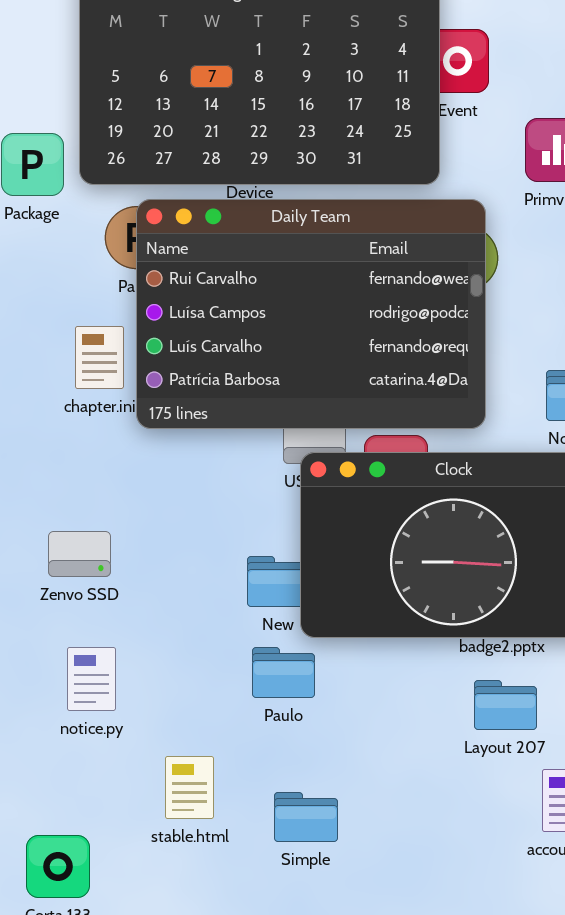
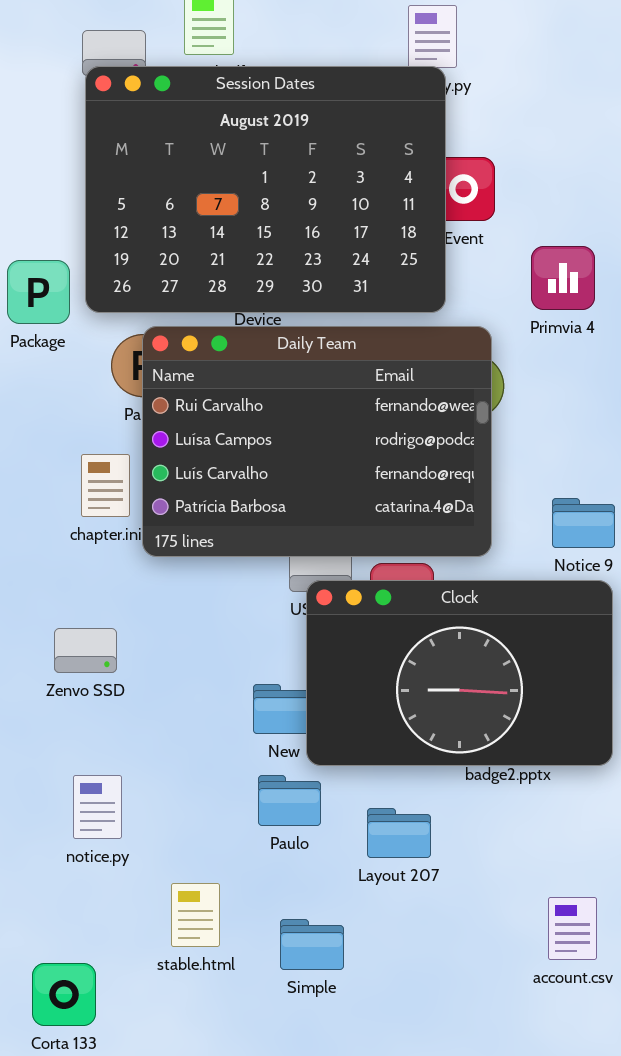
Zenvo SSD: [48,531,111,577] -> [54,628,117,673], moved
Layout 207: [474,680,537,730] -> [367,808,431,858], moved

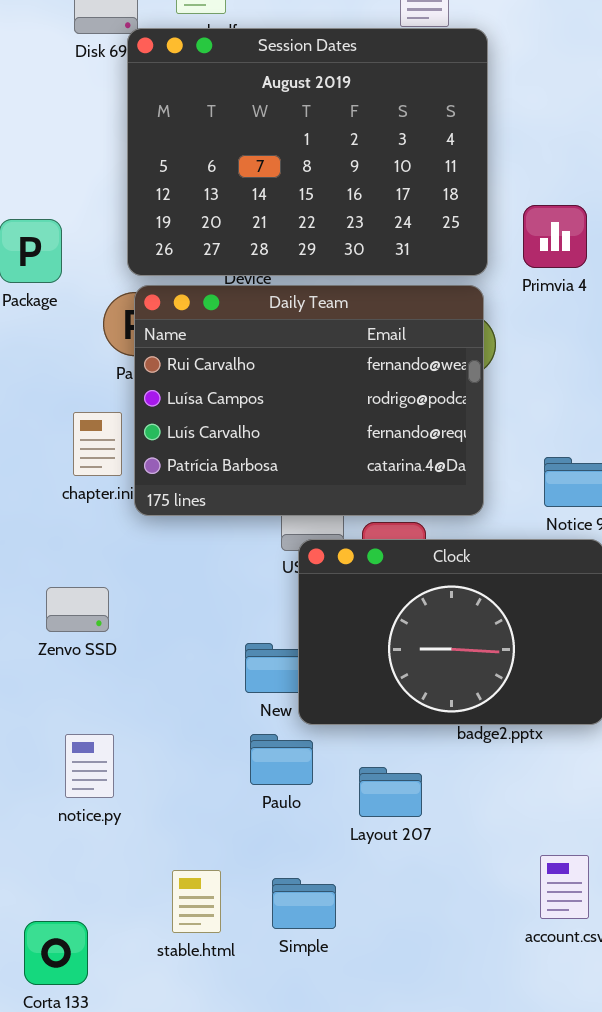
Session Dates: [85,66,446,313] -> [127,28,488,276], moved
stable.html: [171,883,220,947] -> [172,870,221,933], moved

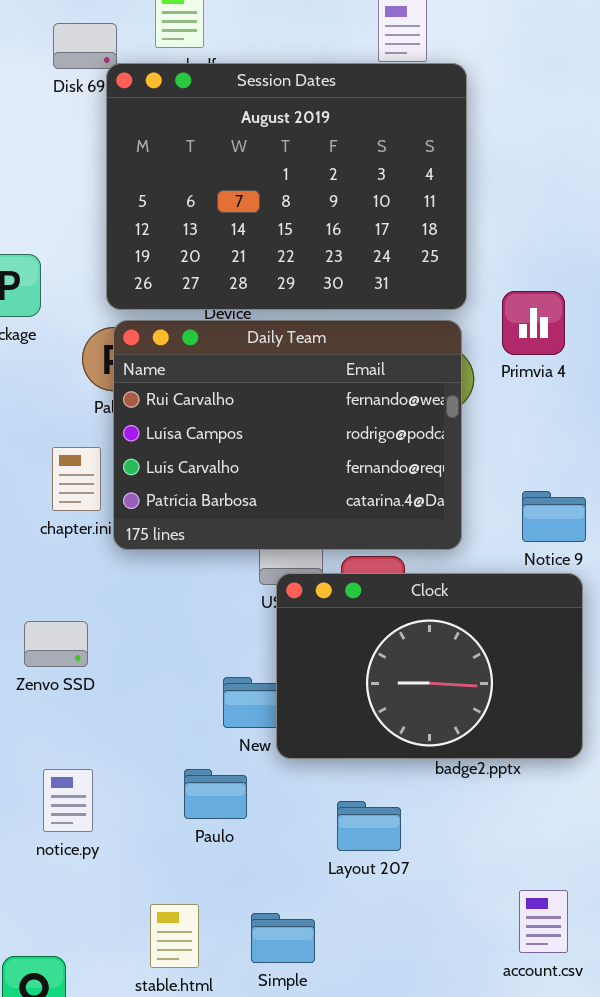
Primvia 4: [523,205,587,268] -> [502,291,565,355], moved
Paulo: [250,734,313,785] -> [184,769,247,819], moved

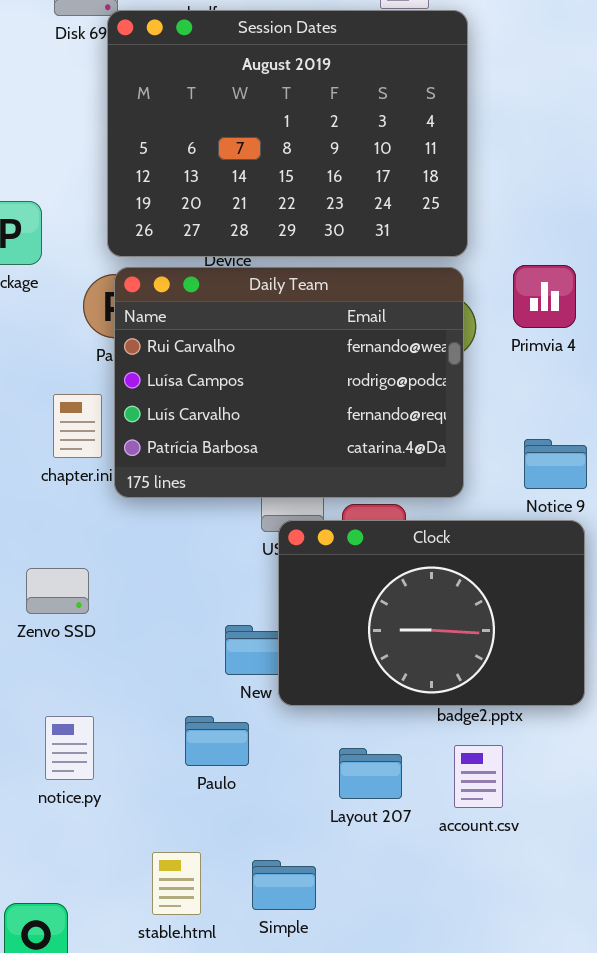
Primvia 4: [502,291,565,355] -> [513,265,576,328], moved
account.csv: [519,890,568,953] -> [454,745,503,808], moved

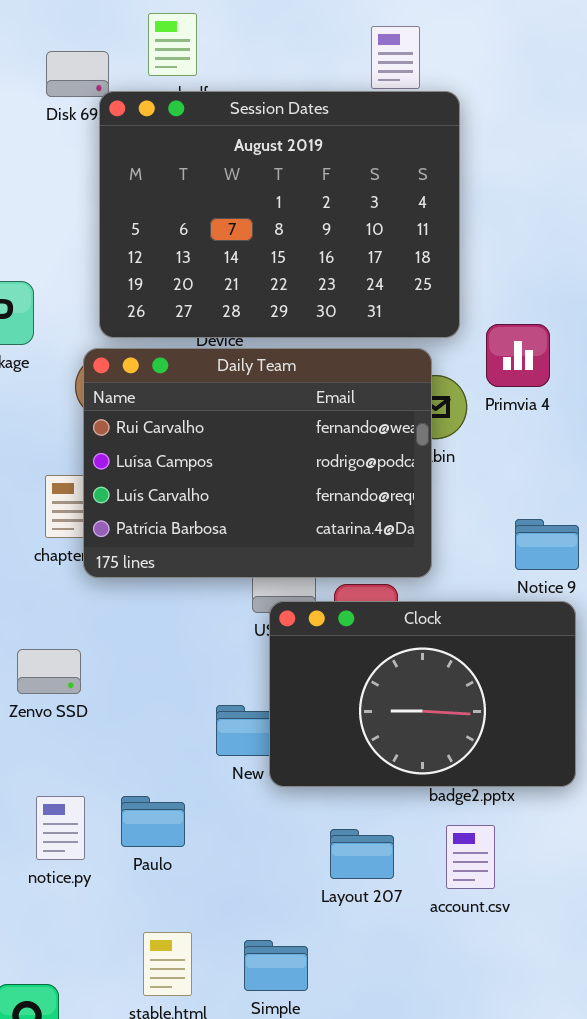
Primvia 4: [513,265,576,328] -> [486,324,550,387], moved
Daily Team: [114,267,464,498] -> [83,348,432,578], moved
Paulo: [185,716,249,766] -> [121,796,185,847], moved

